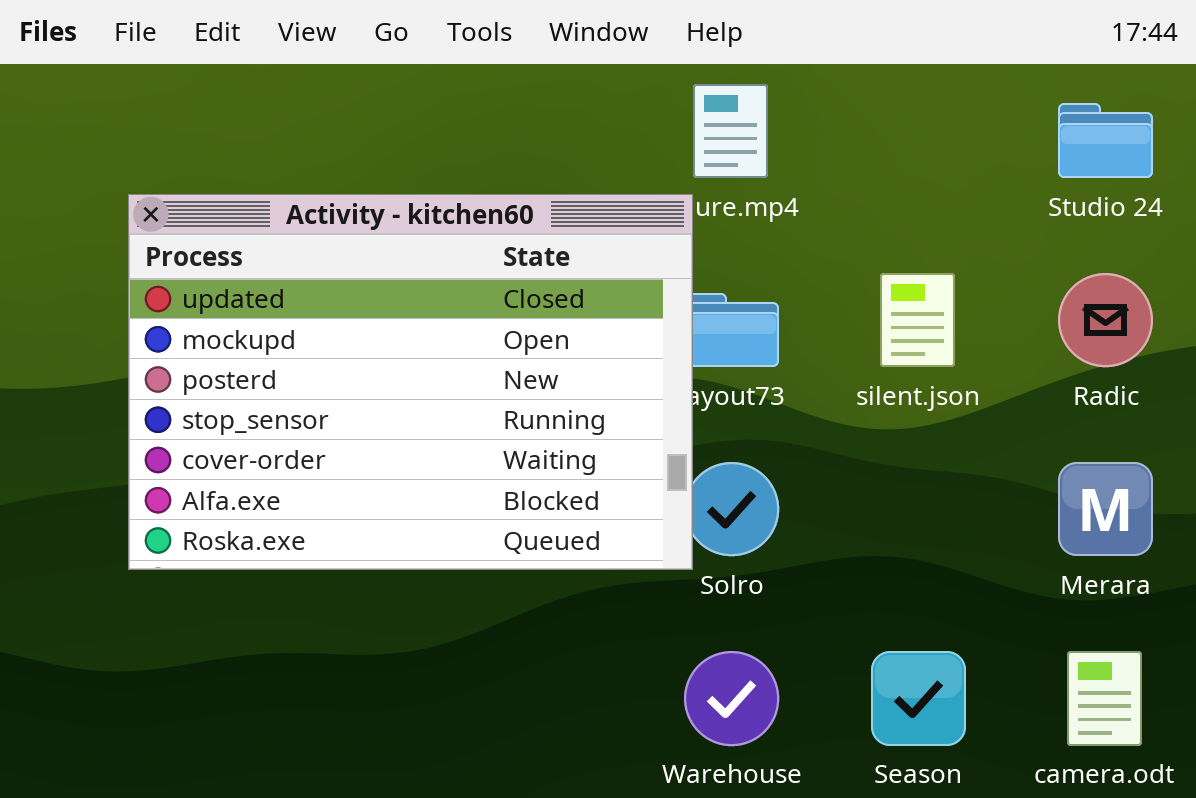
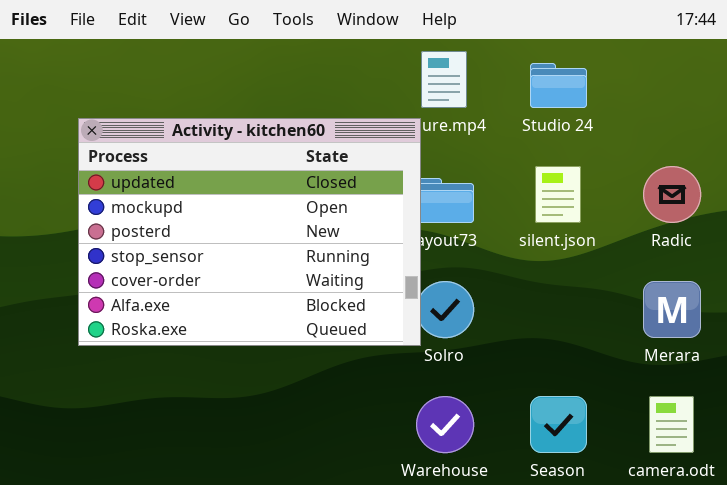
Studio 24: [1058,103,1153,178] -> [530,63,587,108], moved

